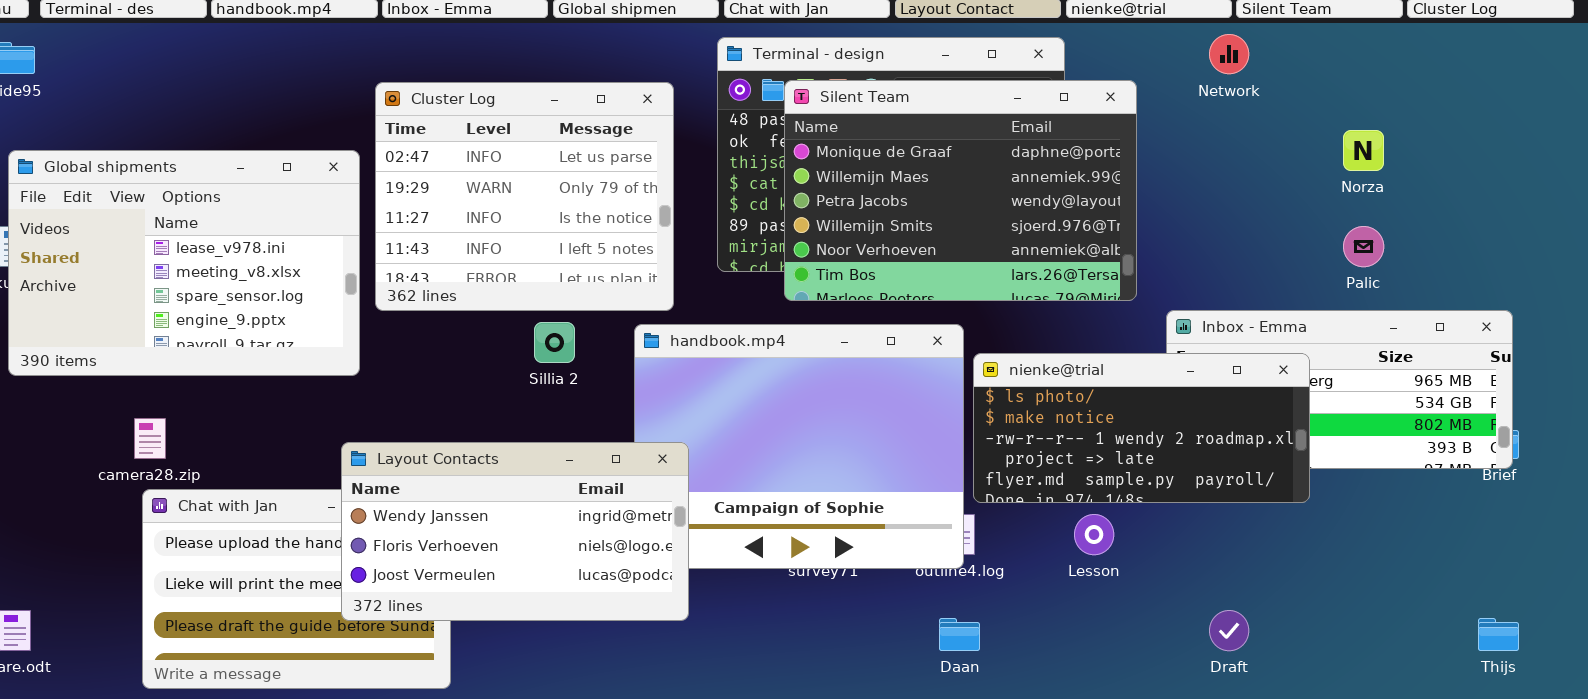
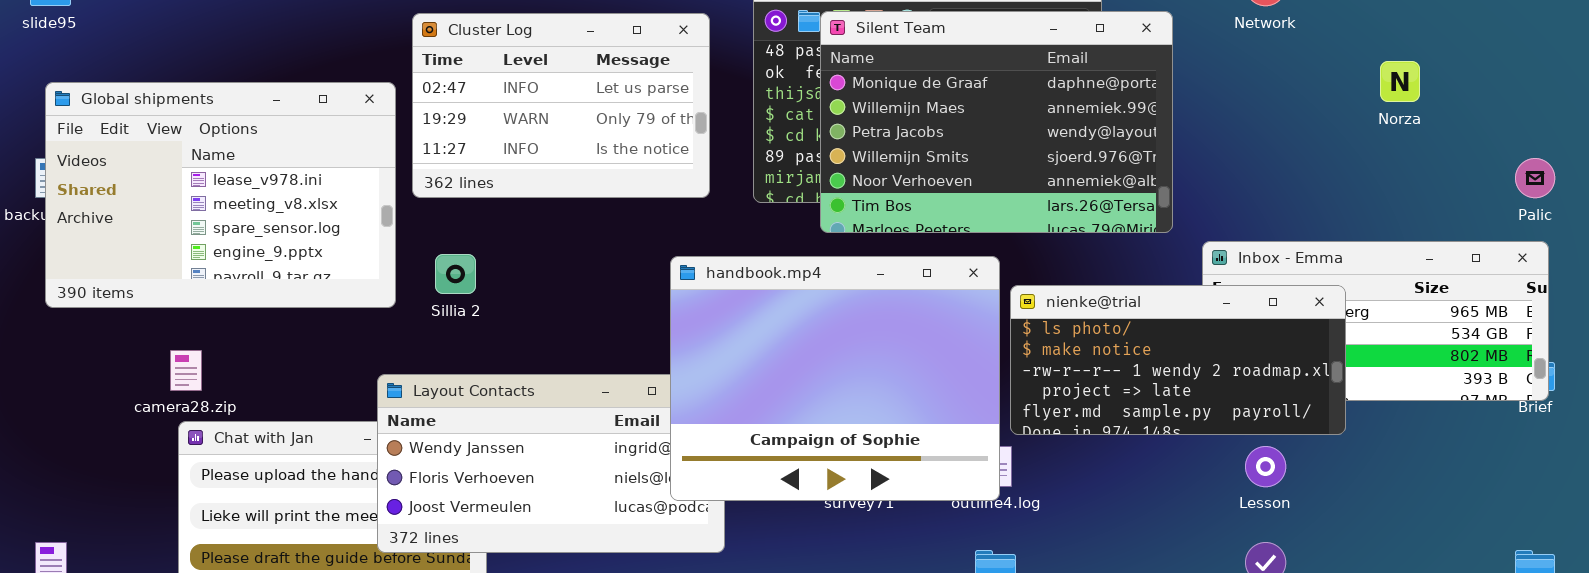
Cluster Log: [375,82,674,311] -> [412,13,710,198], resized
Palic: [1343,226,1384,267] -> [1515,158,1555,198], moved
Sillia 2: [534,322,575,363] -> [435,254,476,294], moved
handbook.mp4: [634,324,964,569] -> [670,256,1000,501], raised
Lesson: [1074,514,1114,555] -> [1245,446,1286,487], moved

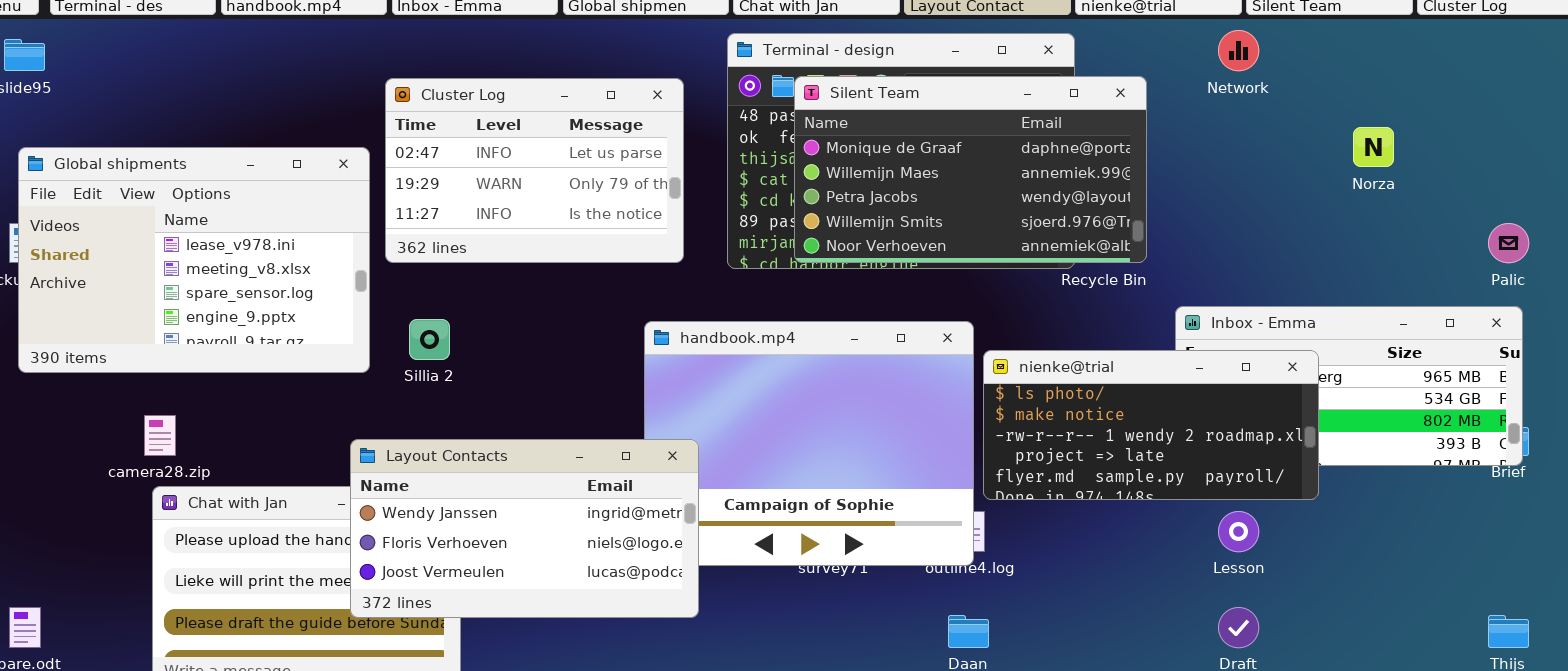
Silent Team: [820,11,1173,233] -> [794,76,1147,263], resized
Layout Contacts: [377,374,725,553] -> [350,439,699,618], raised

